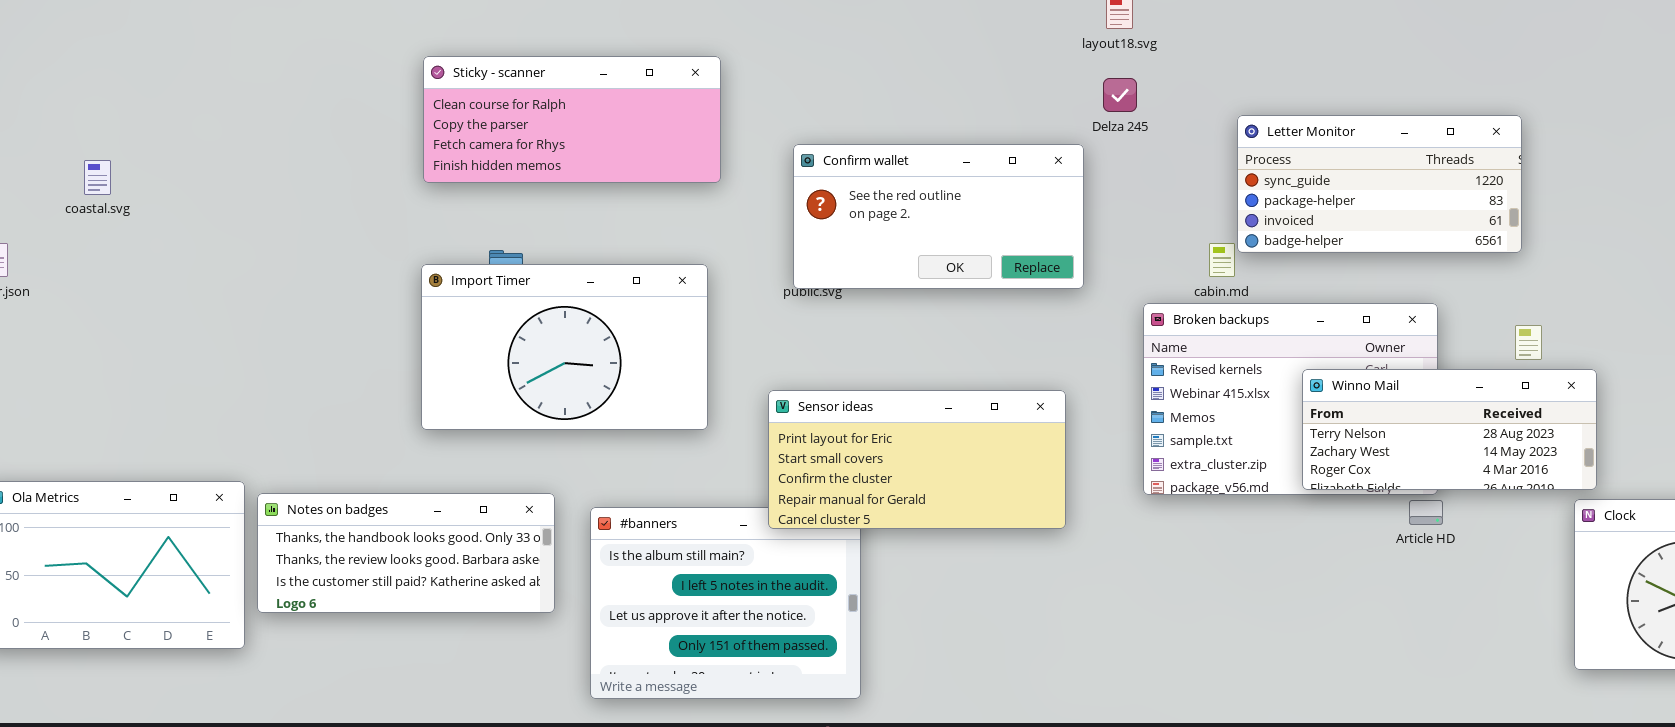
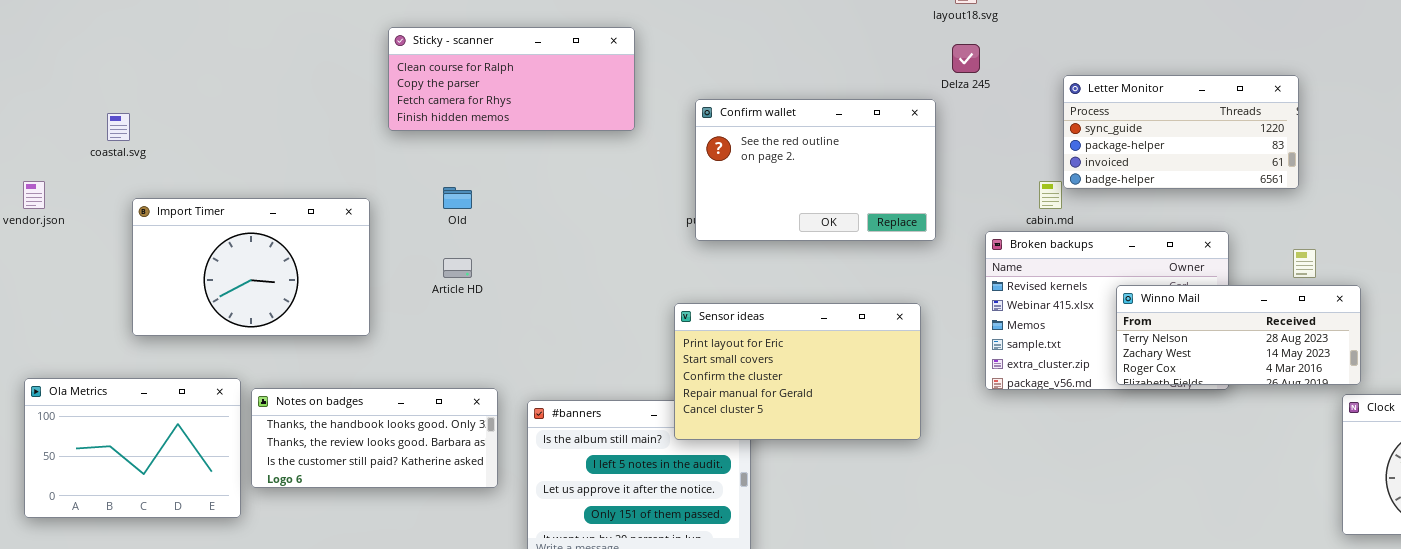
Confirm wallet: [793,144,1084,289] -> [695,99,936,241], resized
Import Timer: [421,264,708,430] -> [132,198,370,336], moved
Sensor ideas: [768,390,1066,529] -> [674,303,921,440], resized
Article HD: [1409,500,1443,525] -> [443,258,472,278], moved

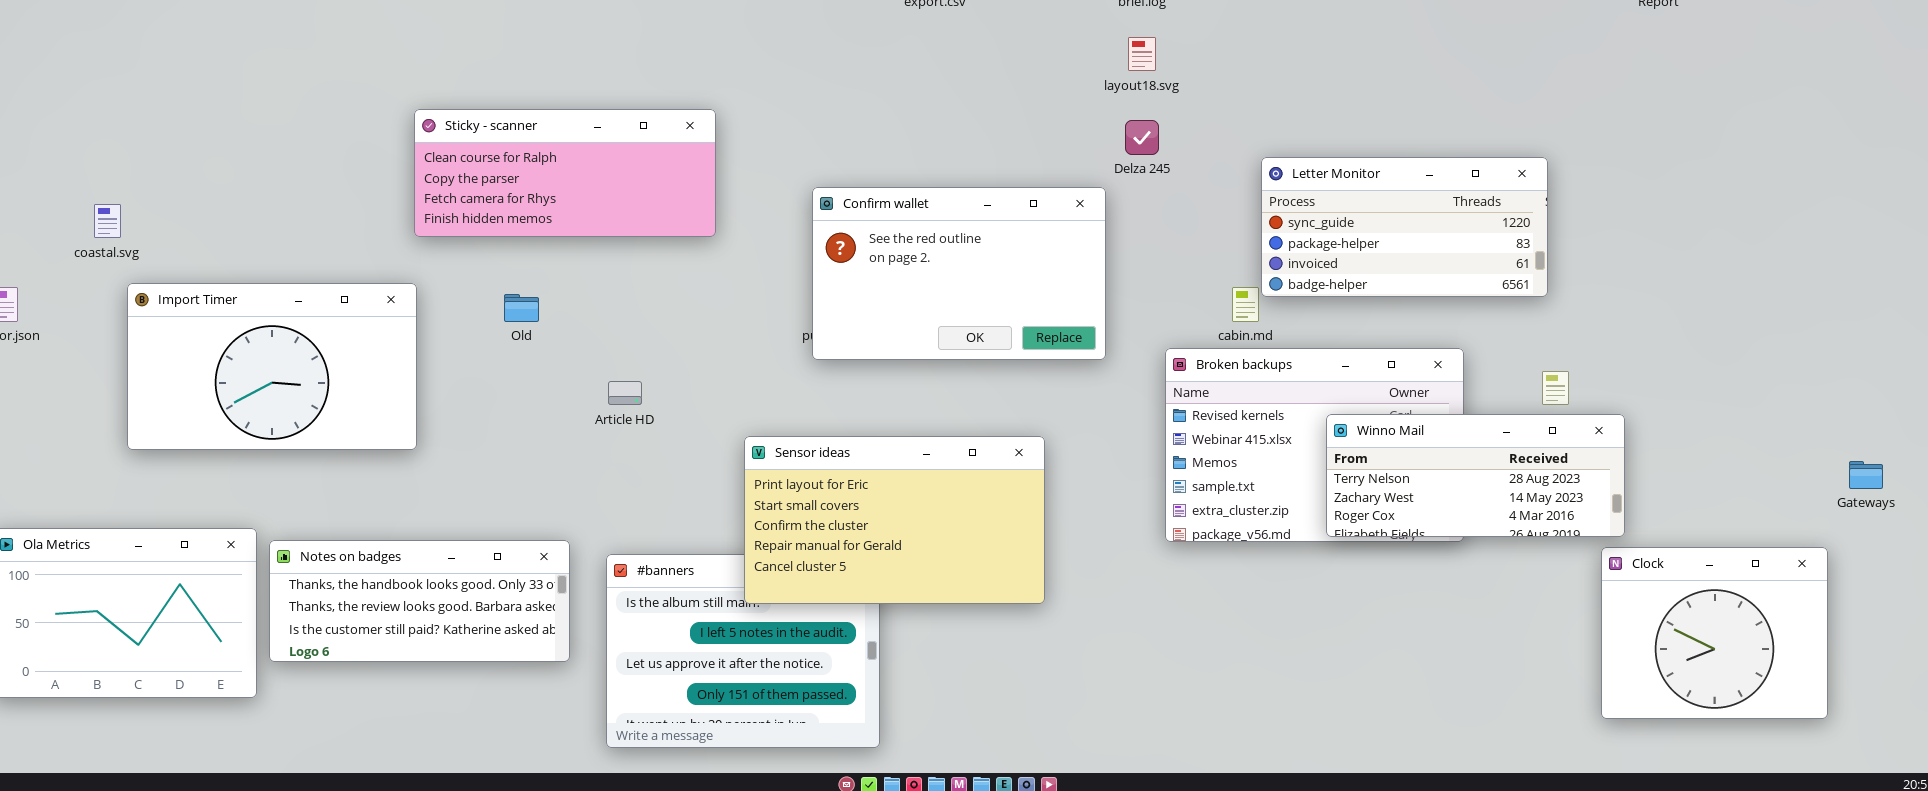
Sticky - scanner: [388,27,635,131] -> [414,109,716,237], moved
Import Timer: [132,198,370,336] -> [127,283,417,450], moved
Article HD: [443,258,472,278] -> [608,381,642,405], moved
Sensor ideas: [674,303,921,440] -> [744,436,1045,604], moved

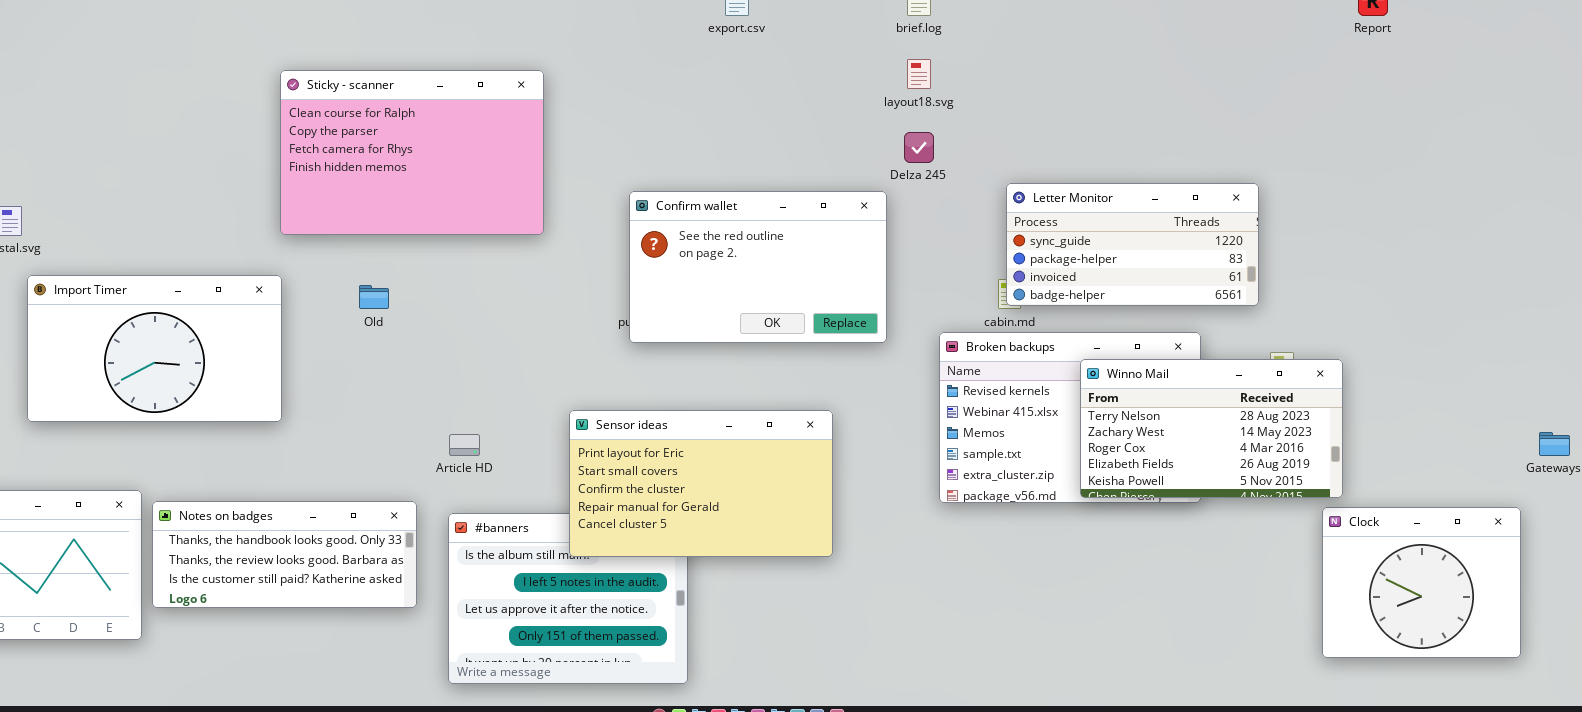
Sticky - scanner: [414,109,716,237] -> [280,70,544,235], resized
Letter Monitor: [1261,157,1548,297] -> [1006,183,1259,306], moved
Article HD: [608,381,642,405] -> [449,434,480,456], moved
Winno Mail: [1326,414,1625,537] -> [1080,359,1343,498], resized

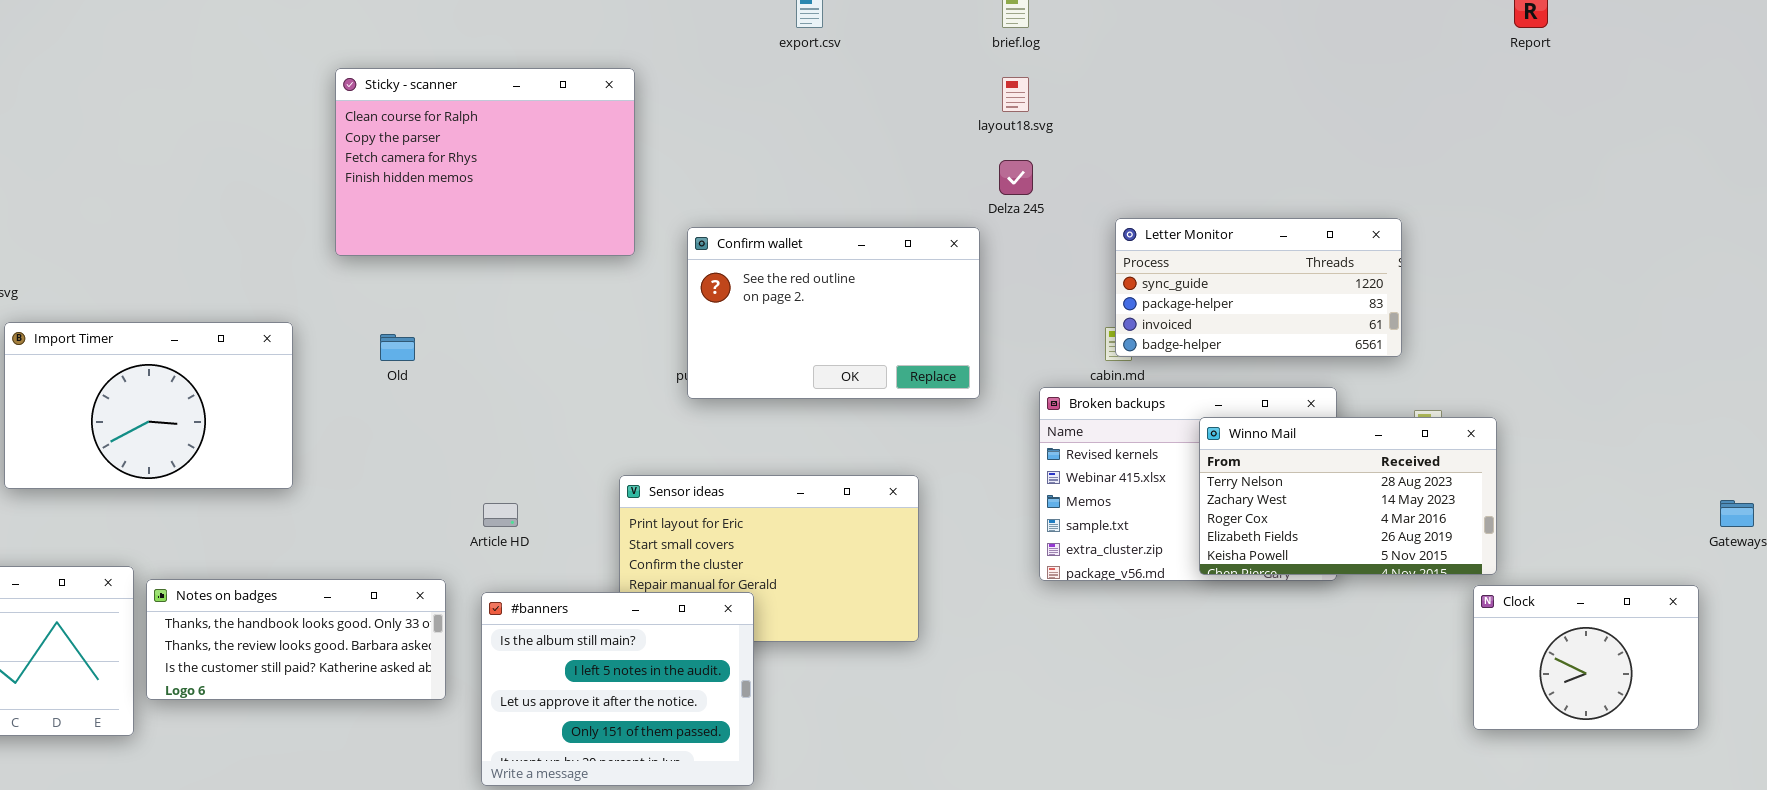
Sticky - scanner: [280,70,544,235] -> [335,68,635,256], moved
Clock: [1322,507,1521,658] -> [1473,585,1699,730], resized
#banners: [448,513,688,684] -> [481,592,754,786], raised

